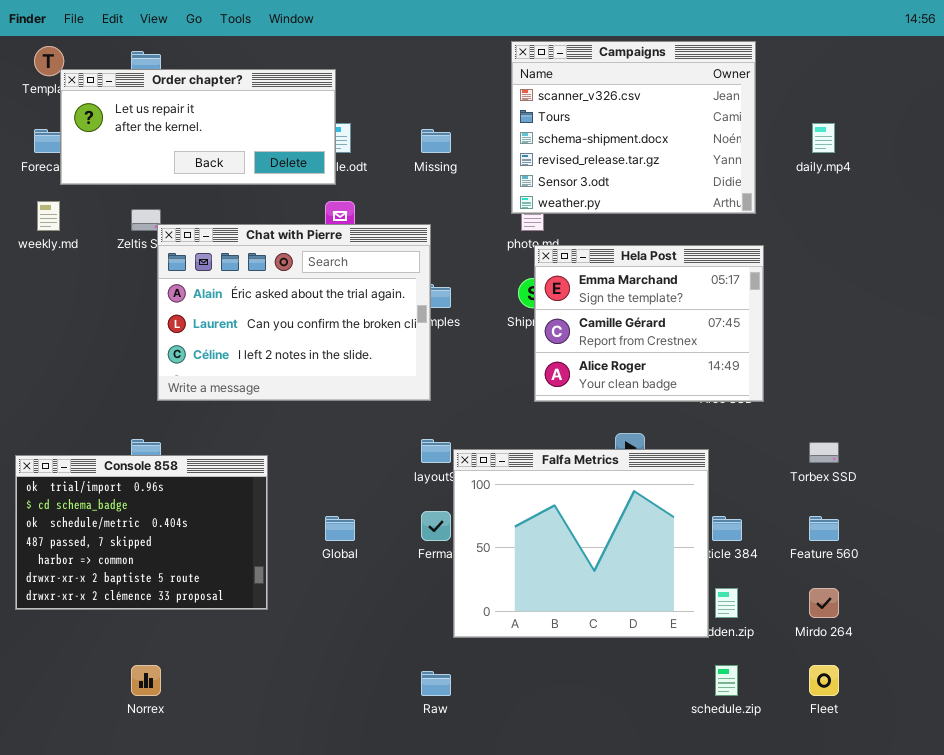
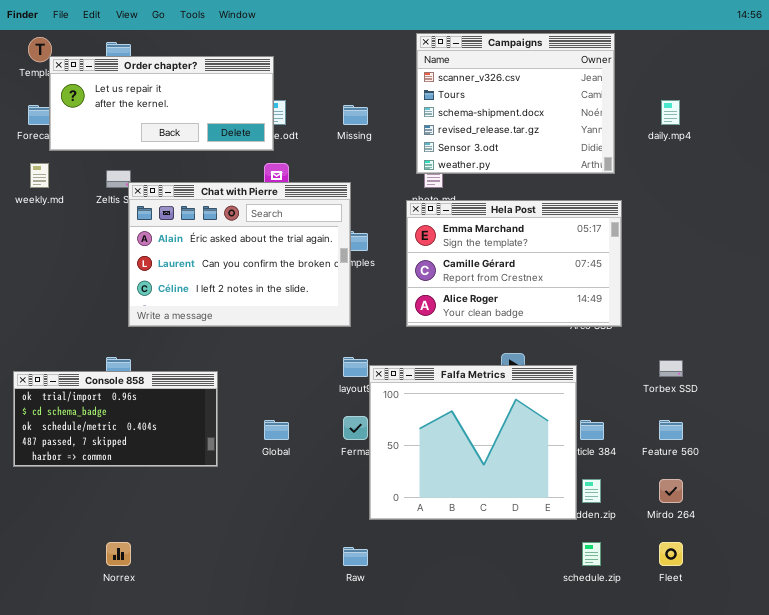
Hela Post: [534,245,764,402] -> [406,200,622,327], resized
Console 858: [15,455,268,610] -> [13,371,218,467], resized

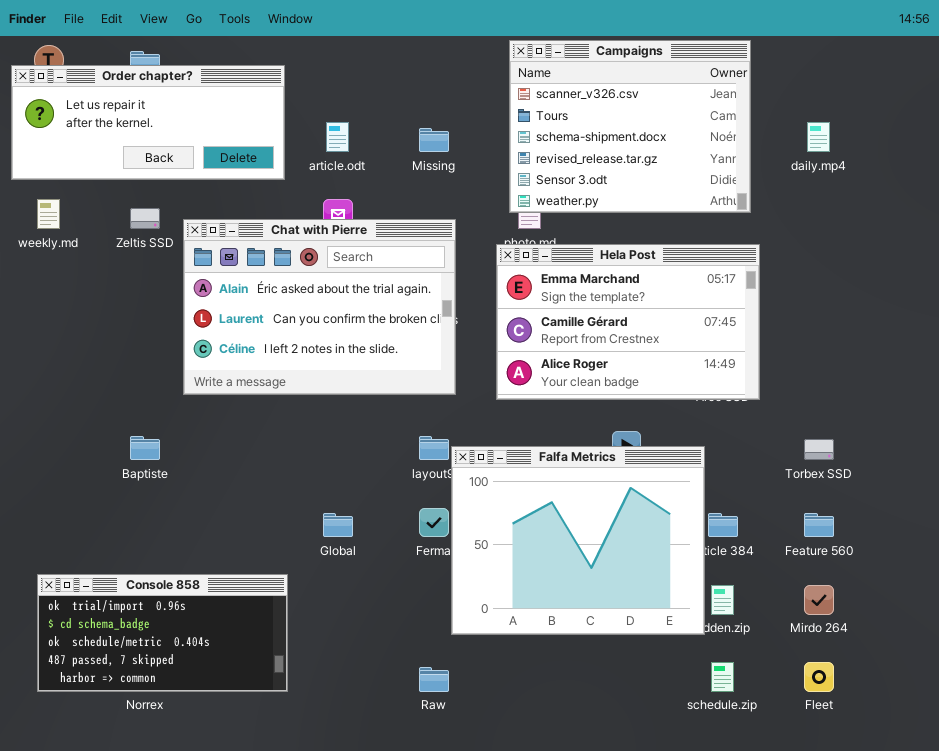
Order chapter?: [49,56,274,151] -> [11,65,285,180], moved
Chat with Pierre: [128,182,351,327] -> [183,219,456,395], moved
Console 858: [13,371,218,467] -> [37,574,288,692], moved

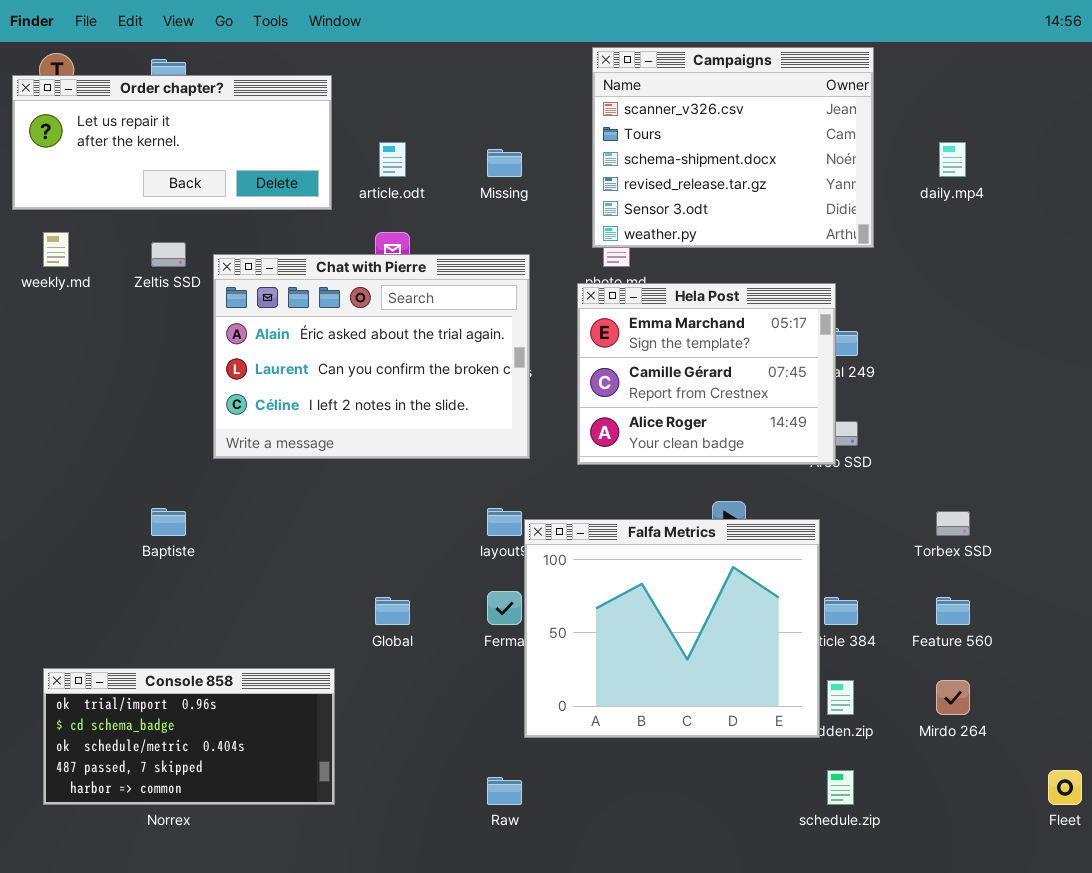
Hela Post: [496,244,760,400] -> [577,283,836,465], resized
Fleet: [804,662,834,692] -> [1048,770,1082,805], moved

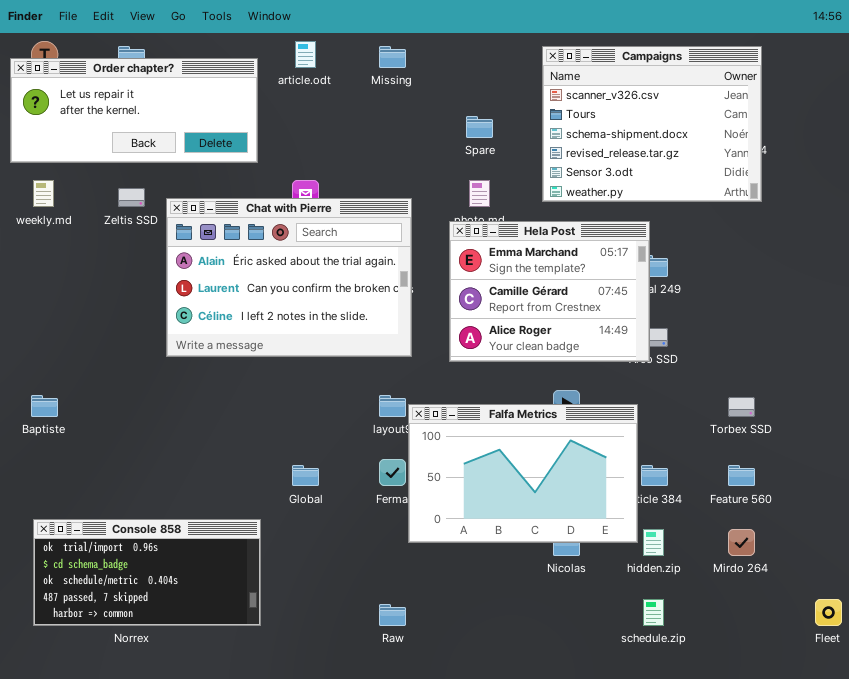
Campaigns: [592,47,874,248] -> [542,46,762,202], moved
article.odt: [379,142,406,177] -> [295,41,316,68], moved
Missing: [487,149,522,177] -> [379,46,406,68], moved
Baptiste: [151,508,186,536] -> [31,395,58,417], moved
Falfa Metrics: [524,519,820,738] -> [408,404,638,543], resized

